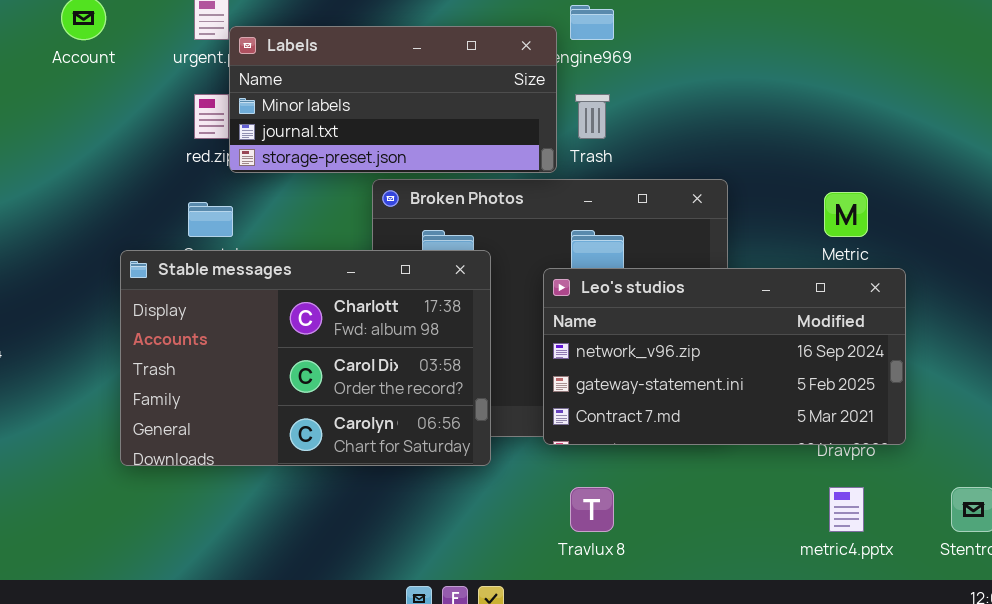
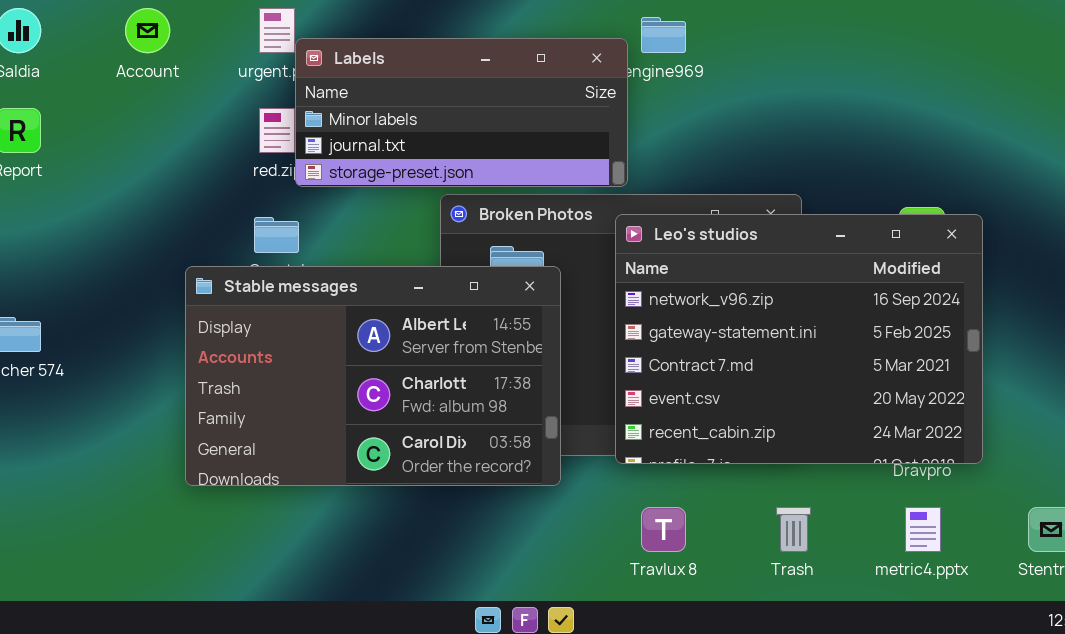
Trash: [575,94,610,139] -> [776,507,811,552], moved
Stable messages: [120,250,491,466] -> [185,266,561,486], scrolled up 1 row
Leo's studios: [543,268,906,445] -> [615,214,983,464], resized

